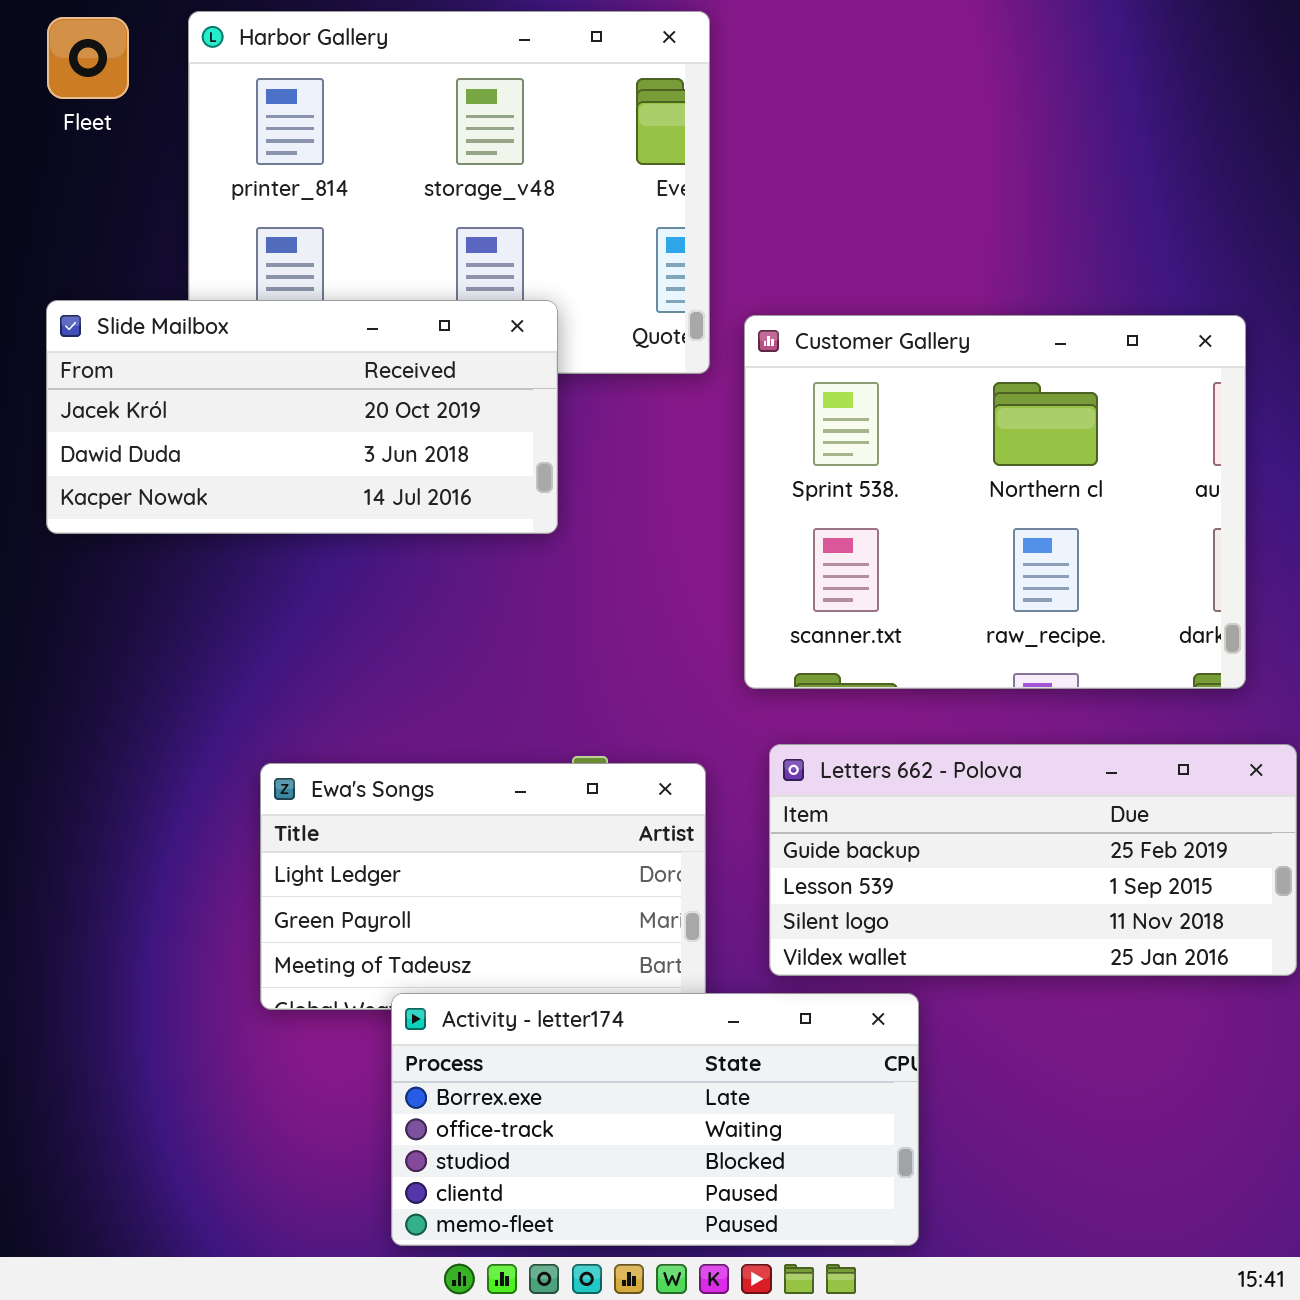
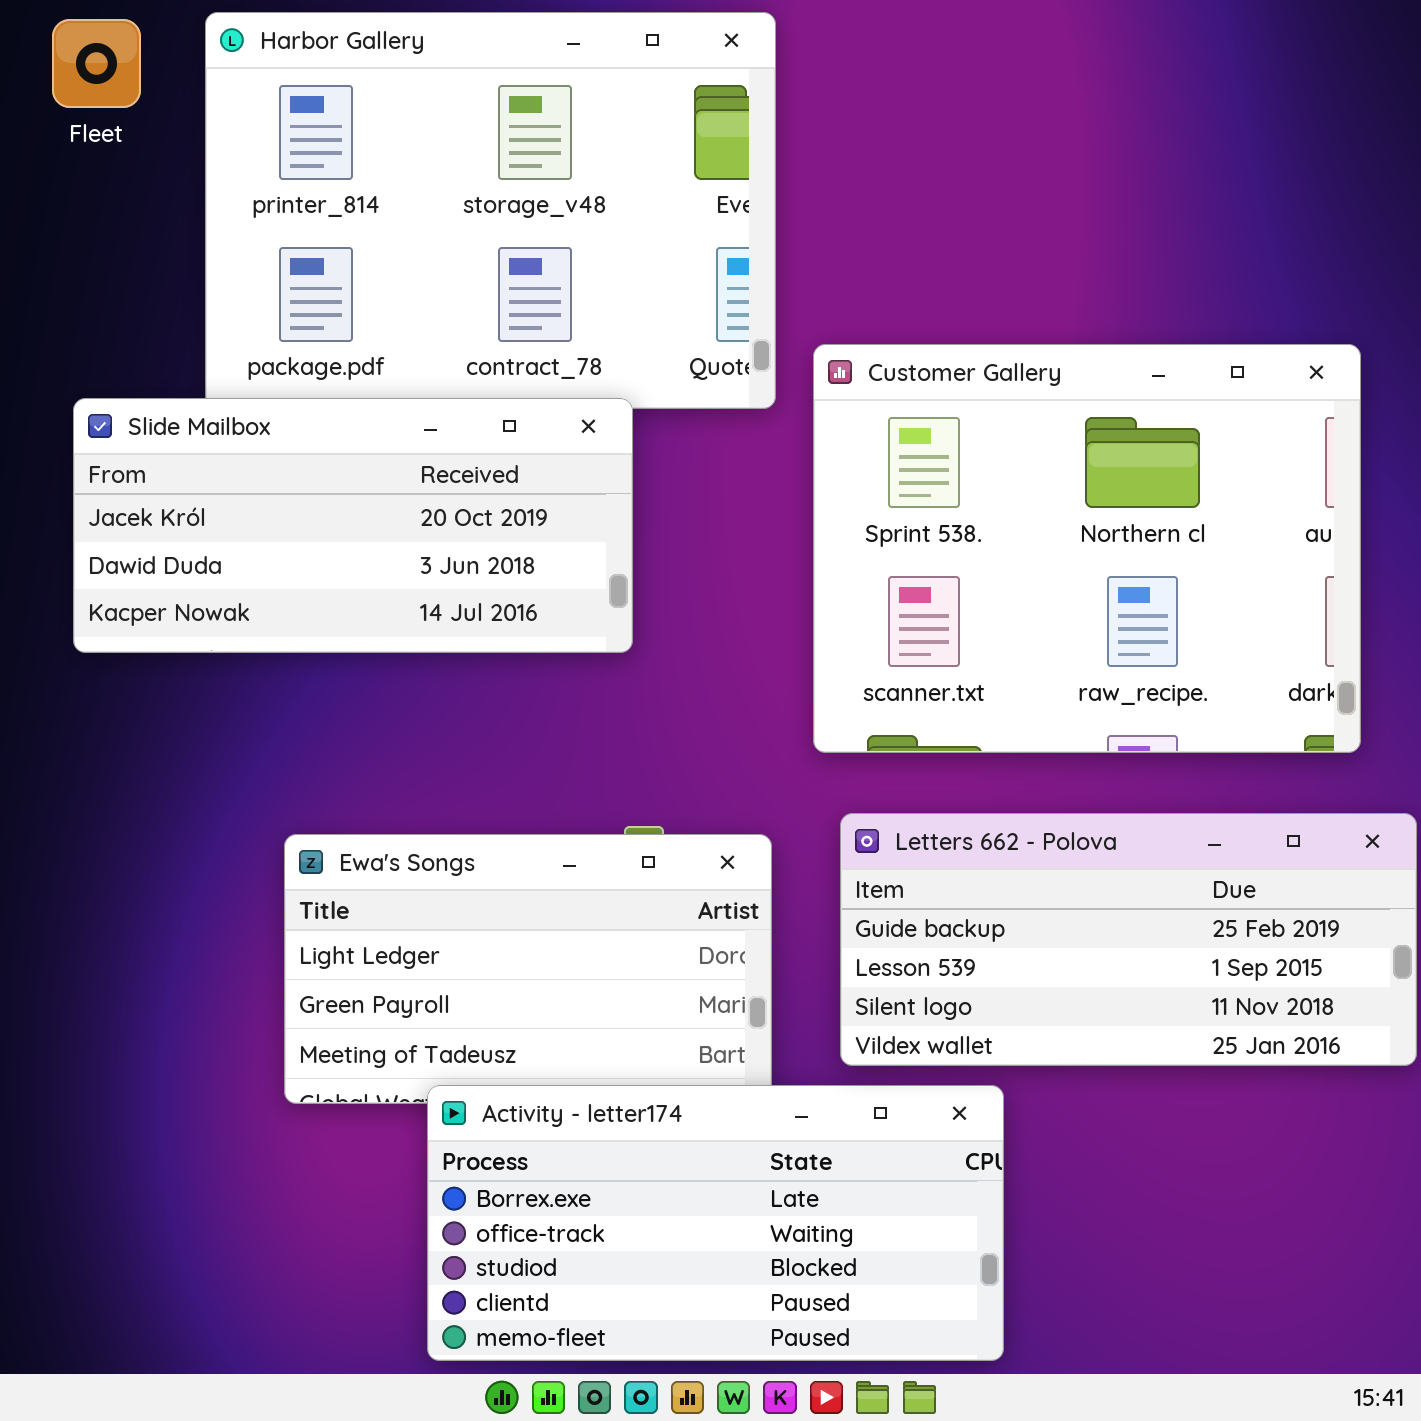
Slide Mailbox: [46,300,558,534] -> [73,398,633,653], moved

